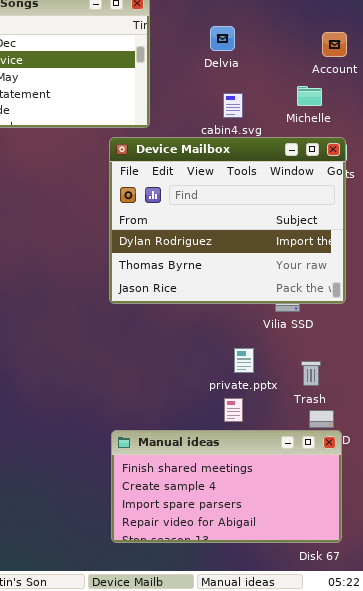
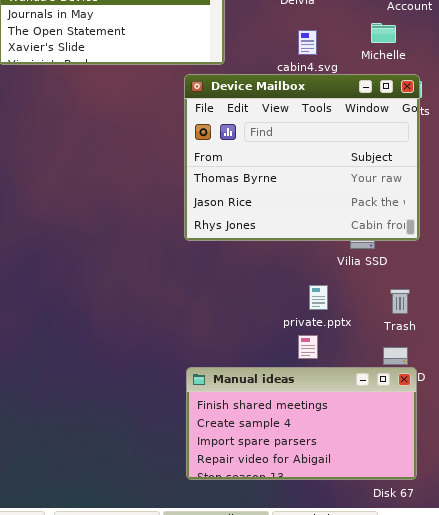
Device Mailbox: [109,137,346,304] -> [184,74,420,241], scrolled down 1 row
Trash: [301,361,321,386] -> [390,289,410,314], moved

